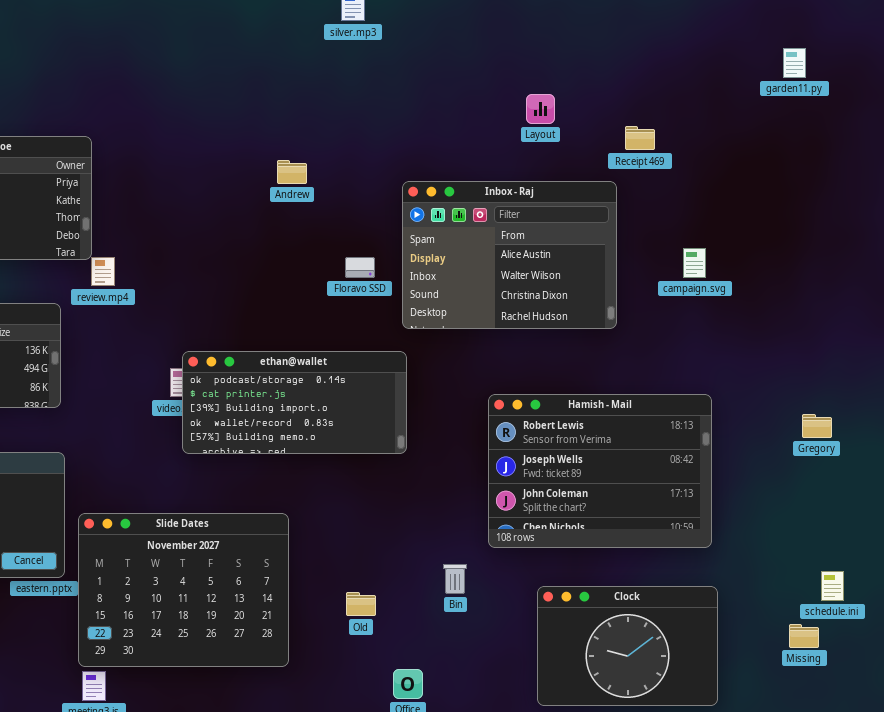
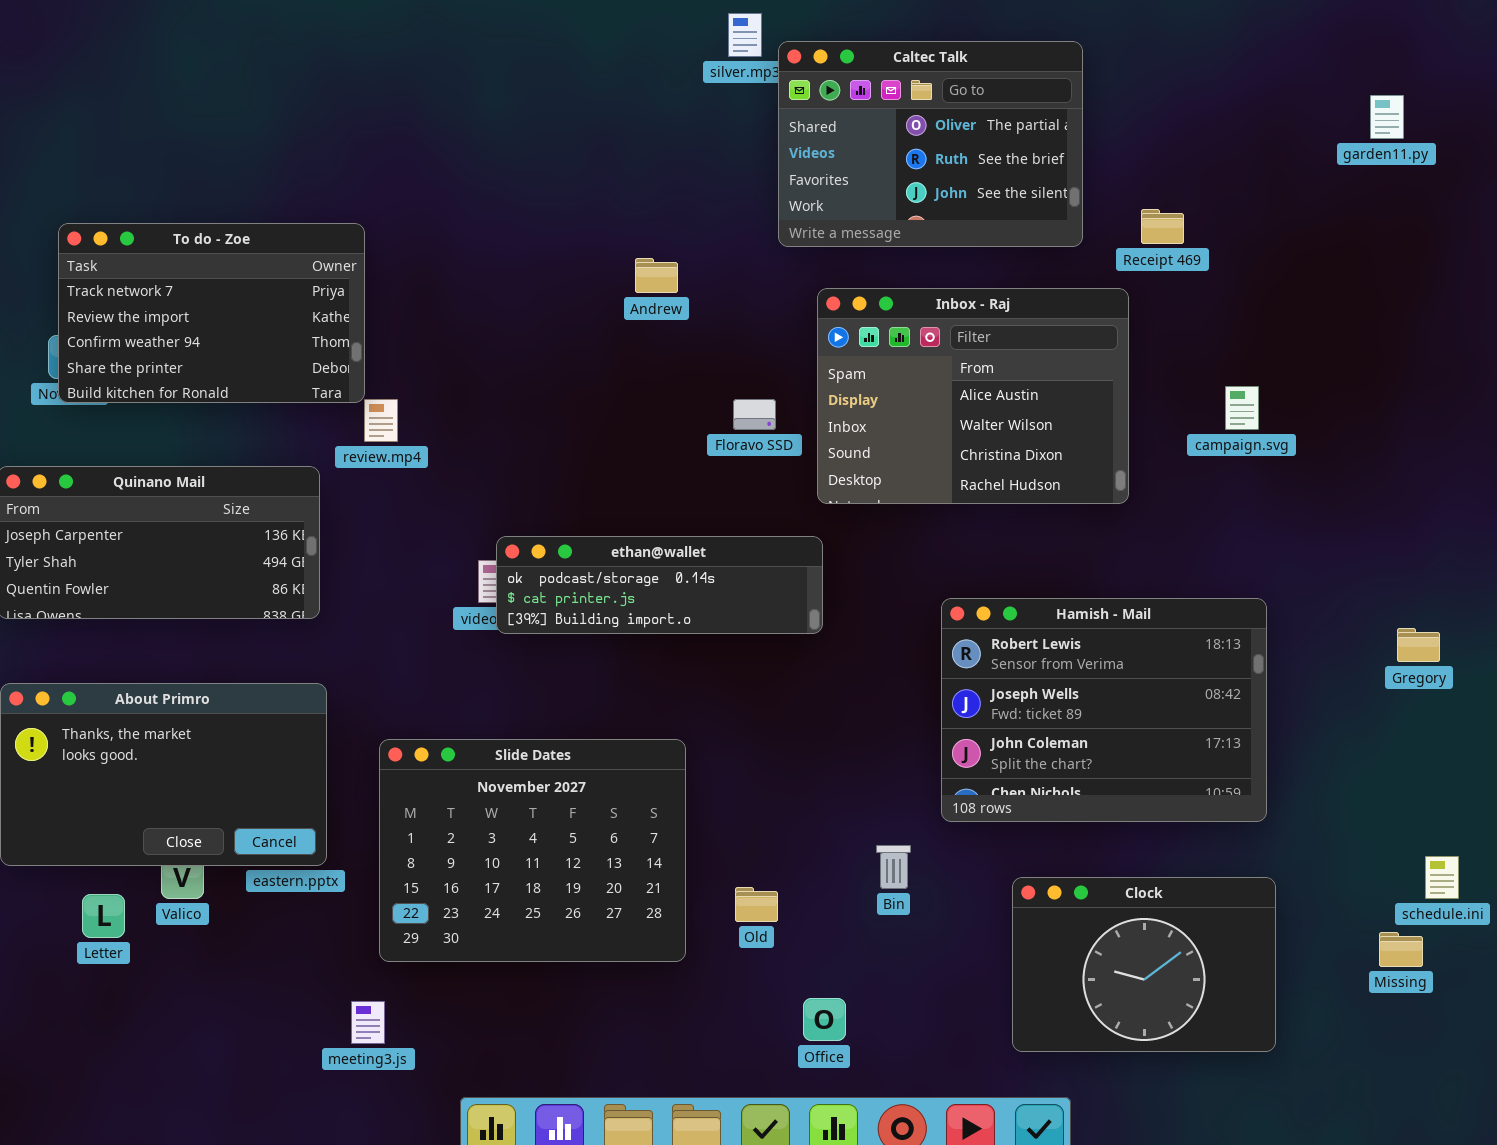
Caltec Talk: none -> [778,41,1083,247], opened
ethan@wallet: [182,351,407,454] -> [496,536,823,634], resized
Slide Dates: [78,513,289,667] -> [379,739,686,962], moved

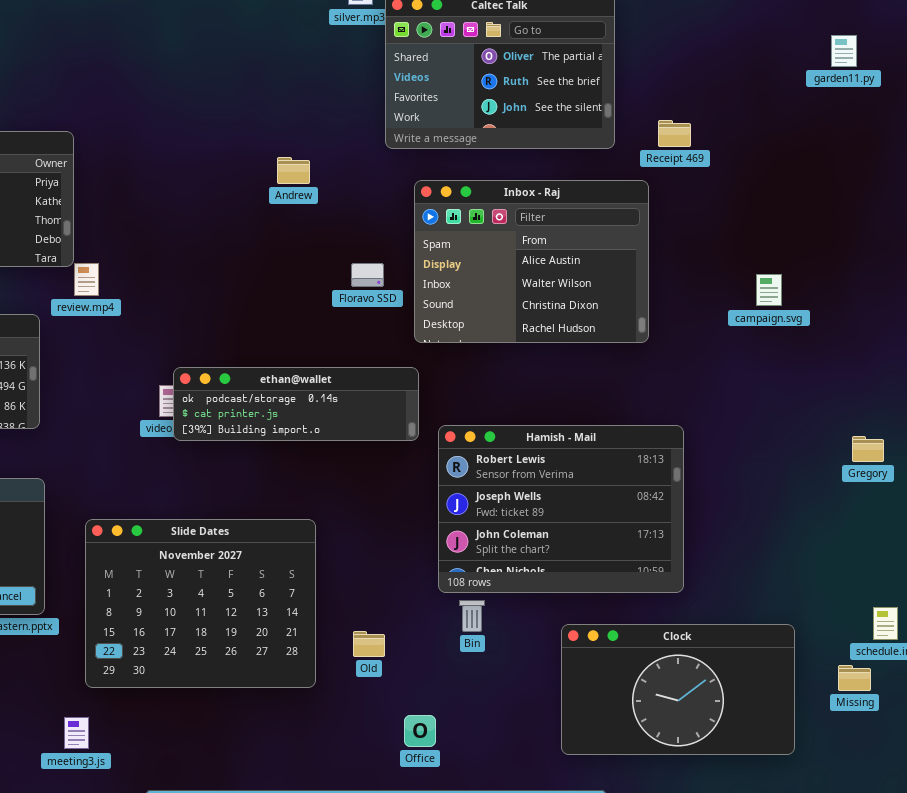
campaign.svg: [1225,386,1259,430] -> [756,274,782,306], moved
Hamish - Mail: [941,598,1267,822] -> [438,425,684,593], moved
Clock: [1012,877,1276,1052] -> [561,624,795,755], resized

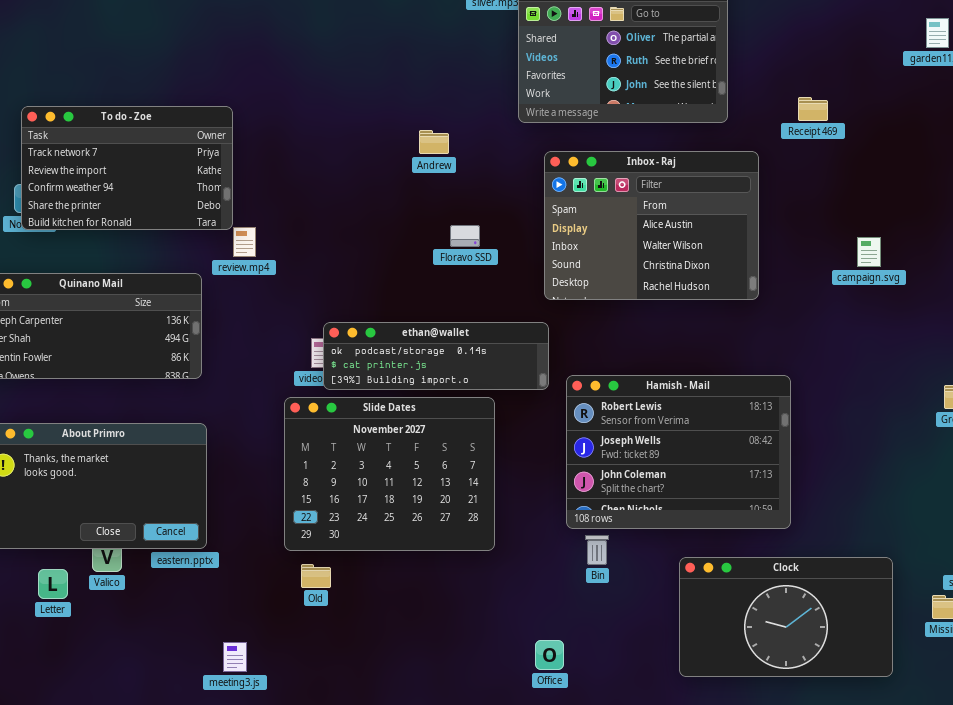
Receipt 469: [658,120,691,147] -> [798,97,828,121], moved
Floravo SSD: [351,263,384,287] -> [450,225,480,247], moved
Slide Dates: [85,519,316,688] -> [284,397,495,551], moved
Old: [353,631,385,657] -> [301,564,331,588], moved

